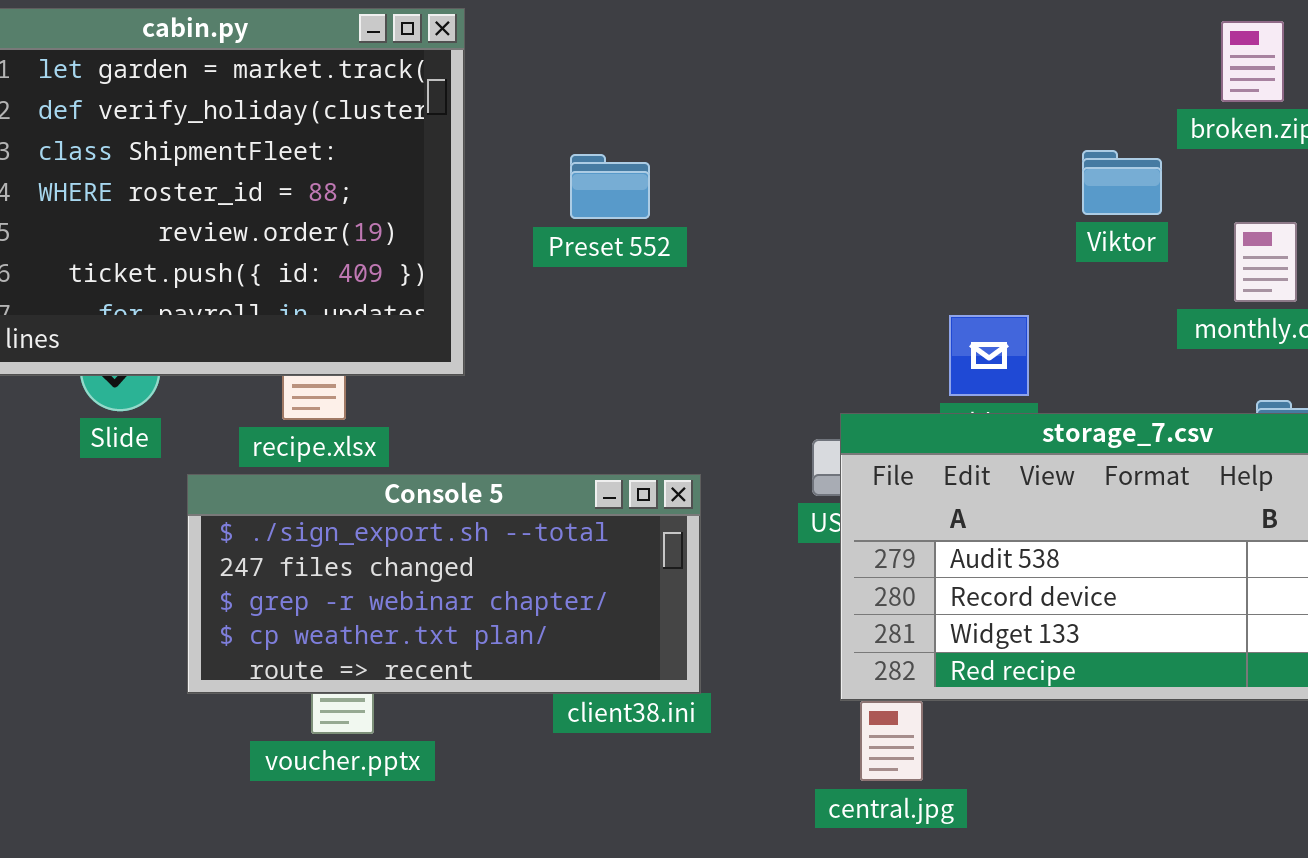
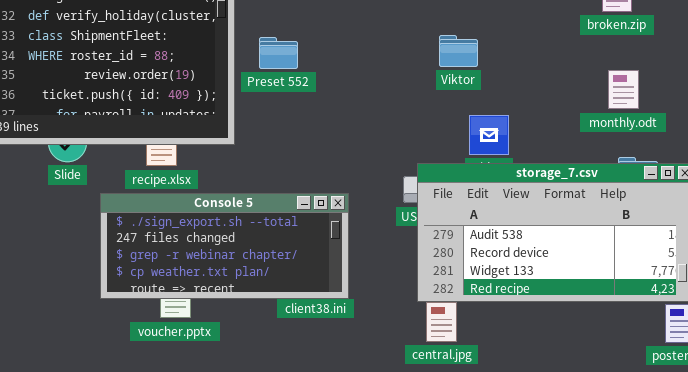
Viktor: [1082,150,1162,215] -> [439,35,478,67], moved
Preset 552: [570,154,650,219] -> [259,37,298,69], moved

